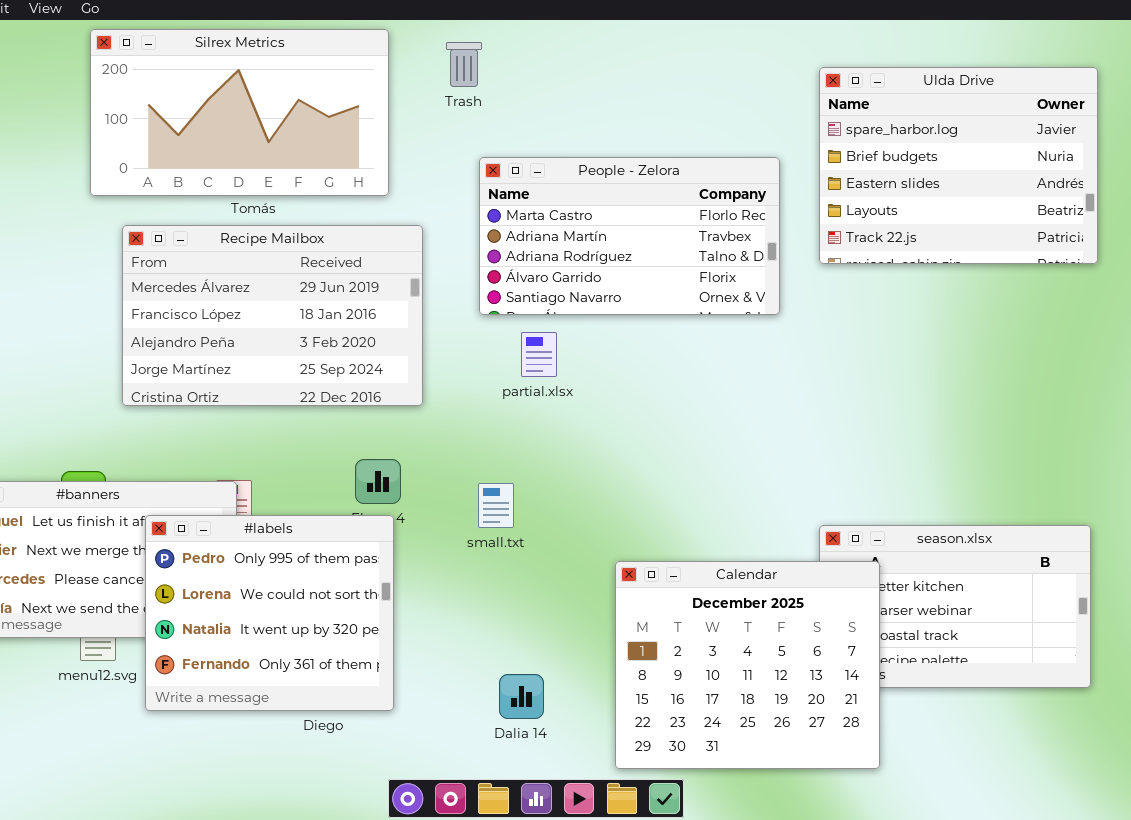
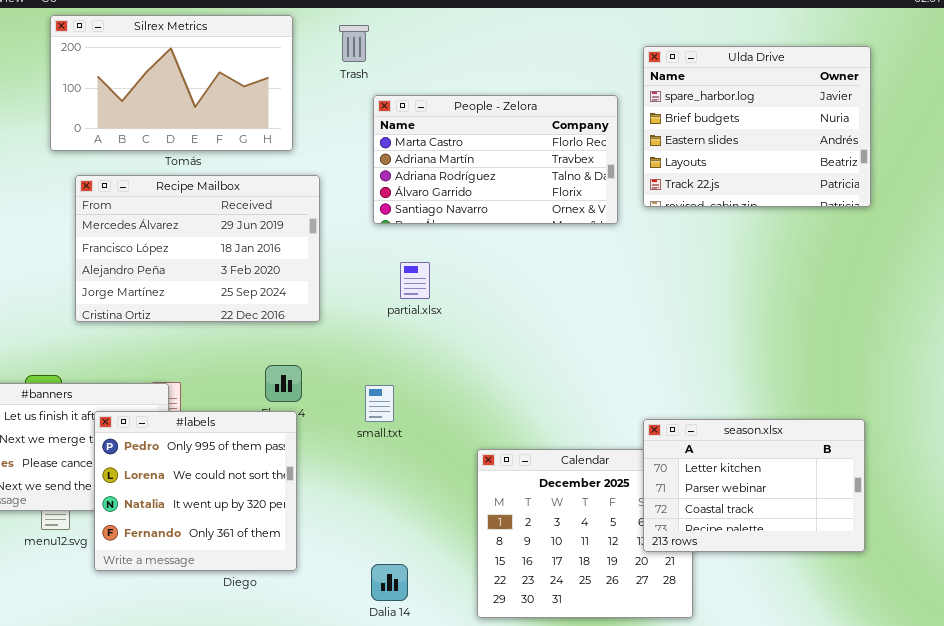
People - Zelora: [479,157,780,315] -> [373,95,618,224], moved
season.xlsx: [819,525,1091,688] -> [643,419,865,552], raised
Dalia 14: [499,674,544,719] -> [371,564,408,601], moved

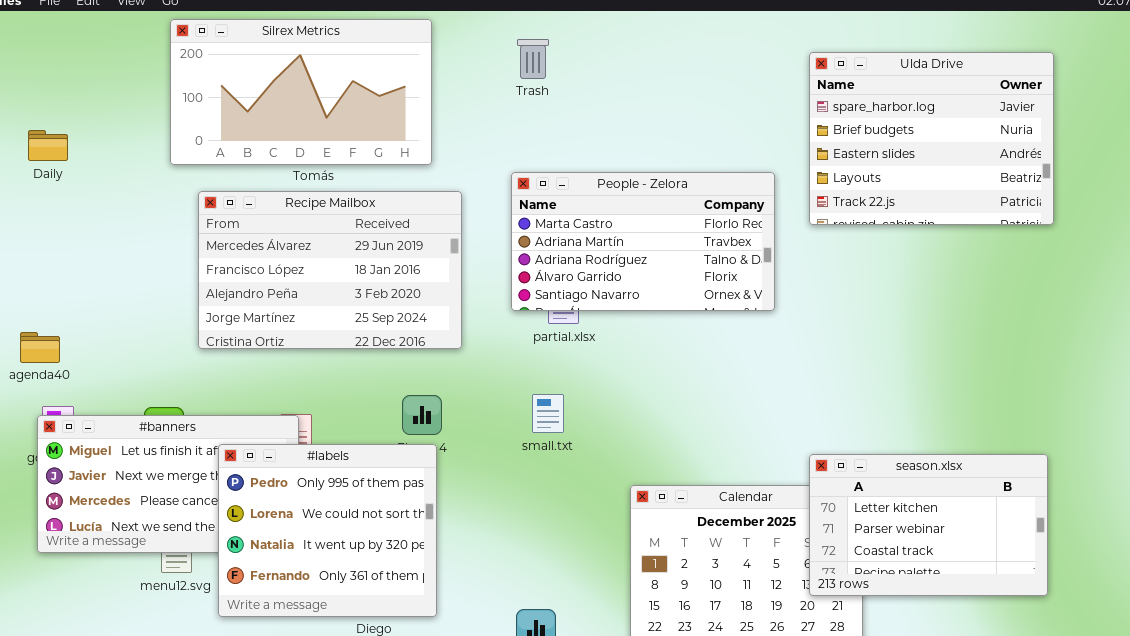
Trash: [339,25,369,62] -> [517,39,549,79], moved
People - Zelora: [373,95,618,224] -> [511,172,775,311], moved
small.txt: [365,385,394,422] -> [532,394,564,433], moved

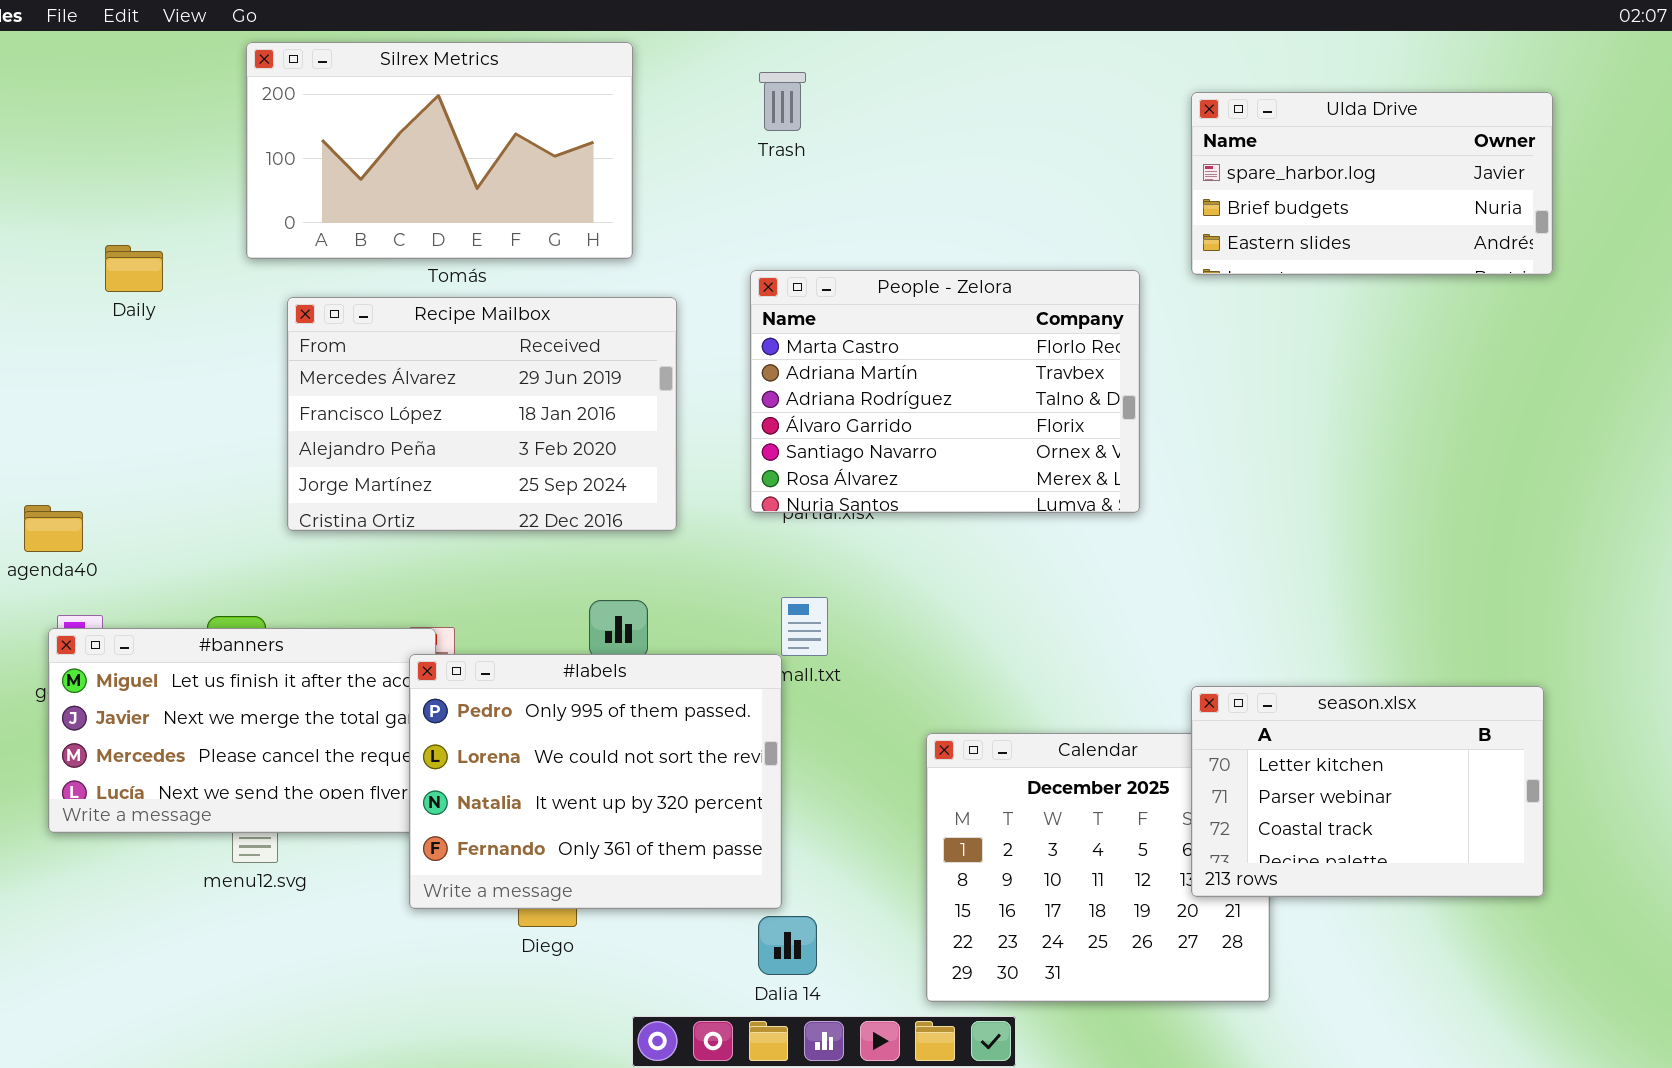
Ulda Drive: [809,52,1054,225] -> [1191,92,1553,275], resized
Daily: [28,130,68,161] -> [105,245,163,292], moved
People - Zelora: [511,172,775,311] -> [750,270,1140,513], resized
#labels: [218,444,437,617] -> [409,654,782,909], moved, resized

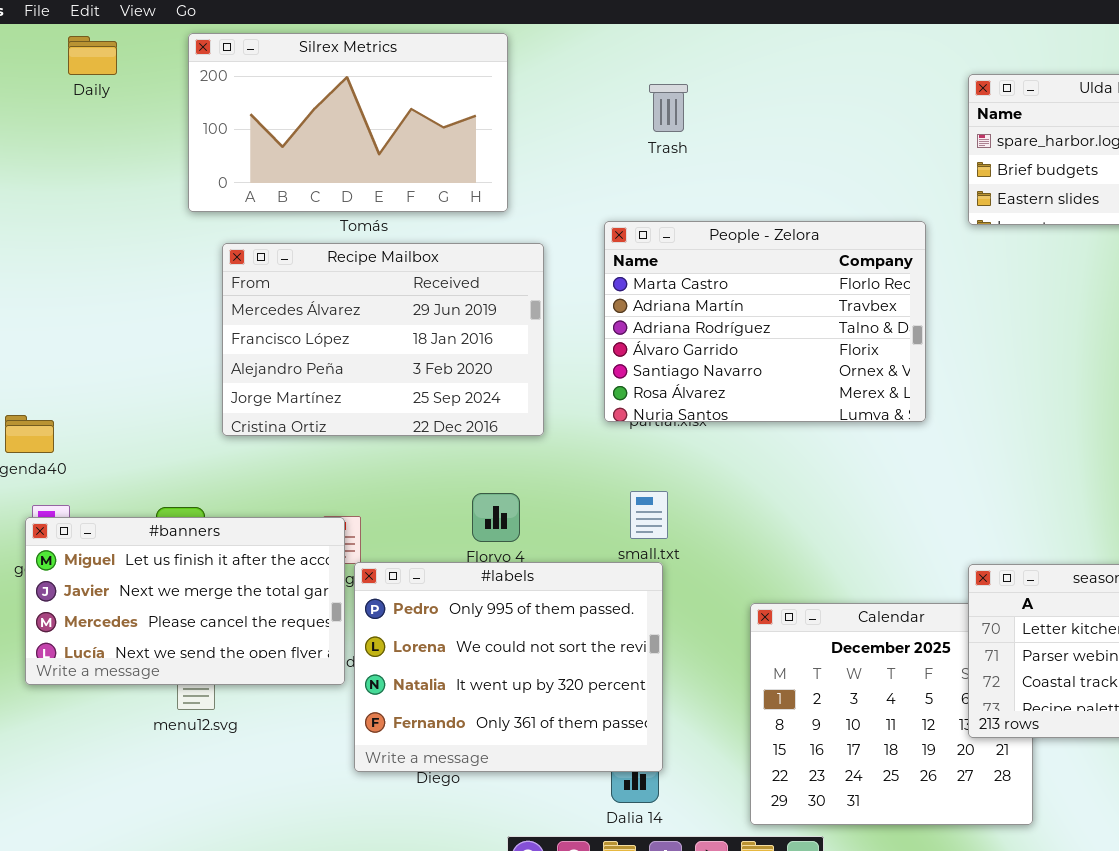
Trash: [759,72,806,131] -> [649,84,688,132], moved
Daily: [105,245,163,292] -> [68,36,117,75], moved
#labels: [409,654,782,909] -> [354,562,663,772], moved

